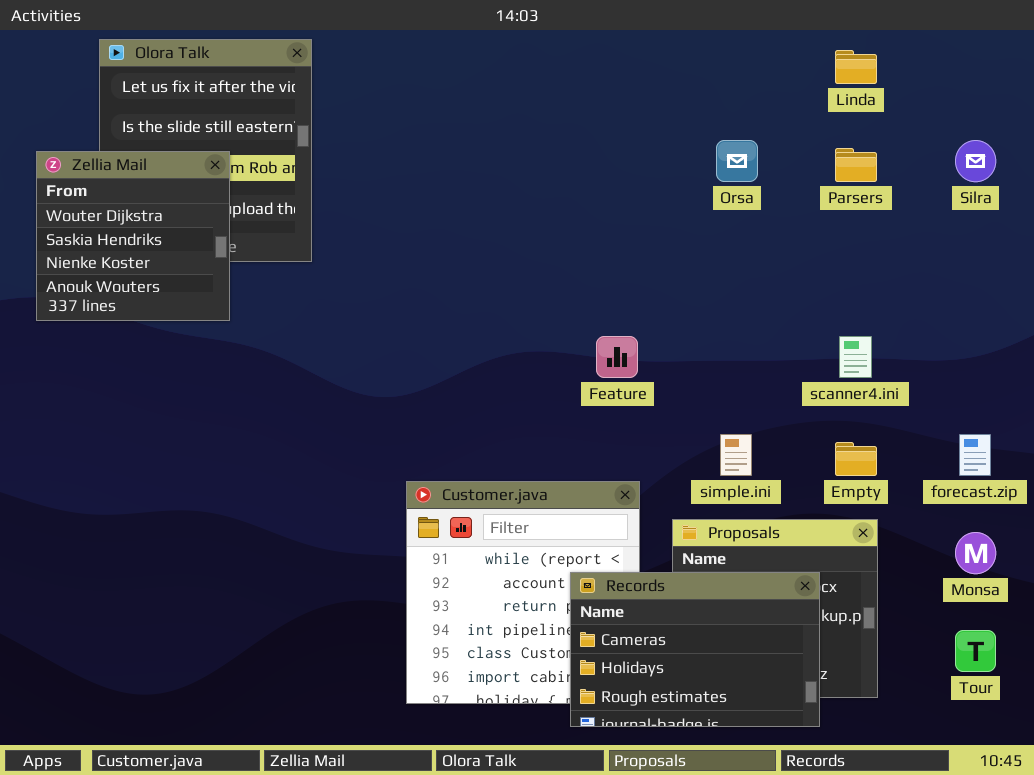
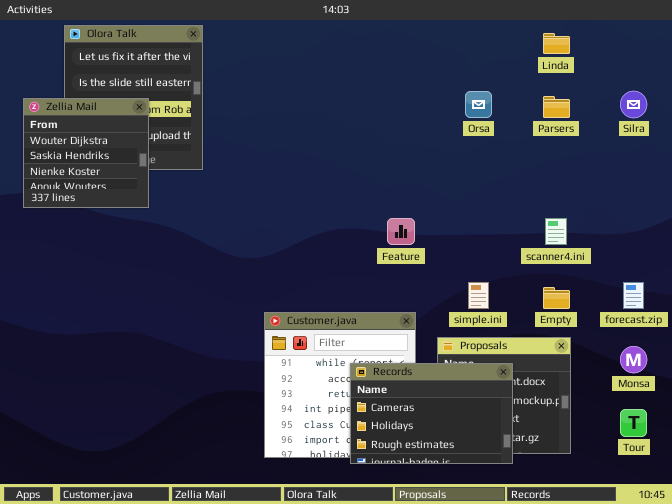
Records: [570,572,820,727] -> [350,363,513,464], moved

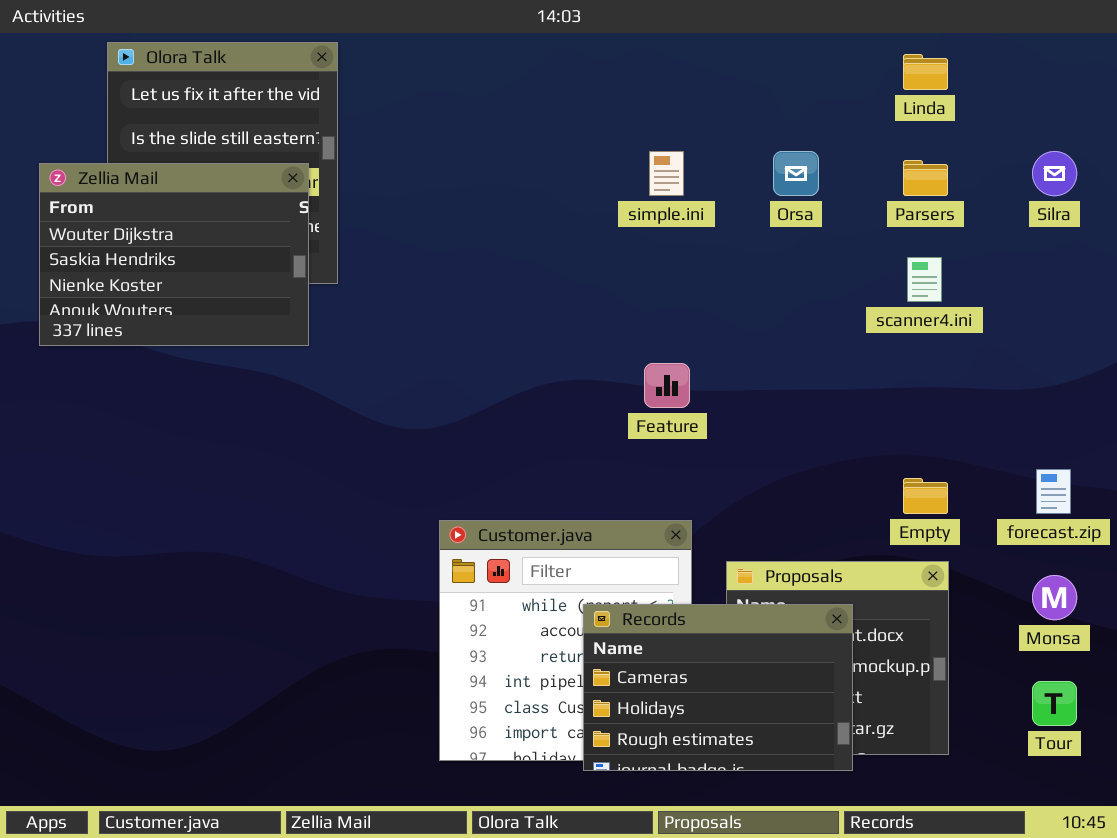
Zellia Mail: [23,98,149,208] -> [39,163,309,346], resized
scanner4.ini: [545,218,567,245] -> [907,257,942,302], moved
simple.ini: [468,282,489,309] -> [649,151,684,196], moved

